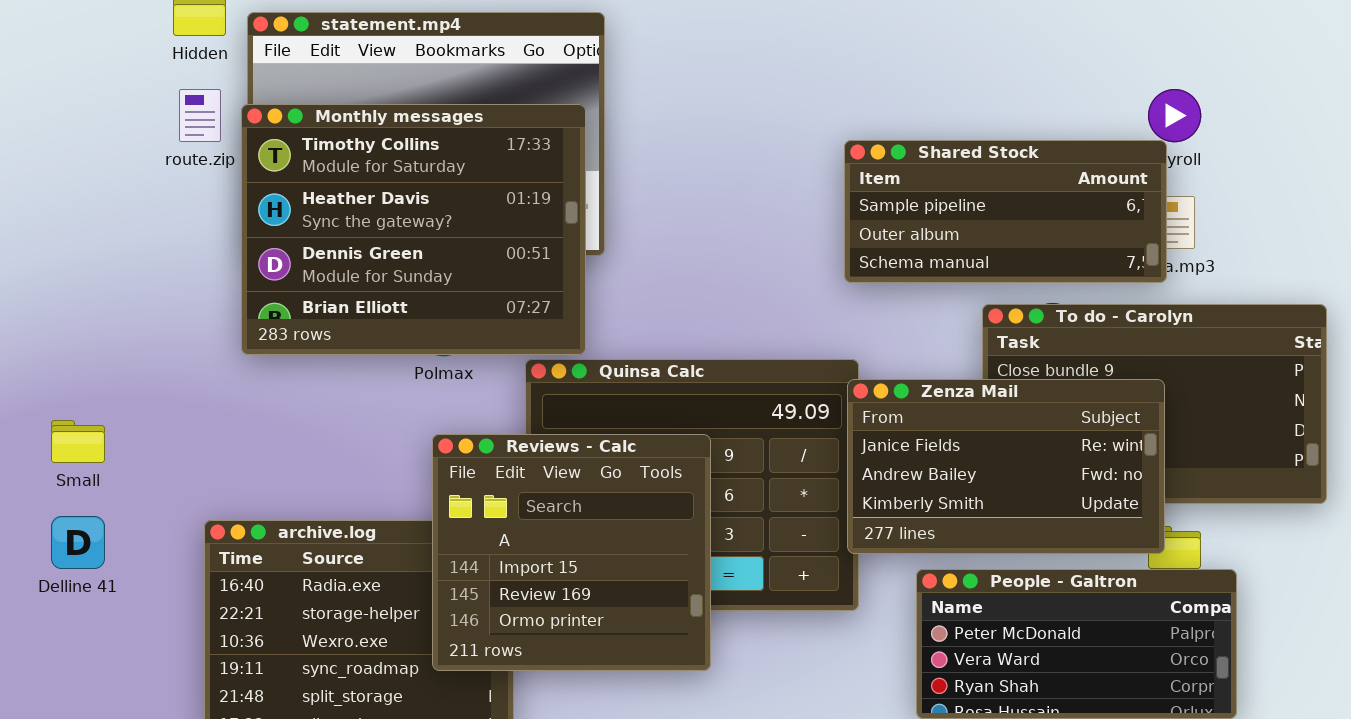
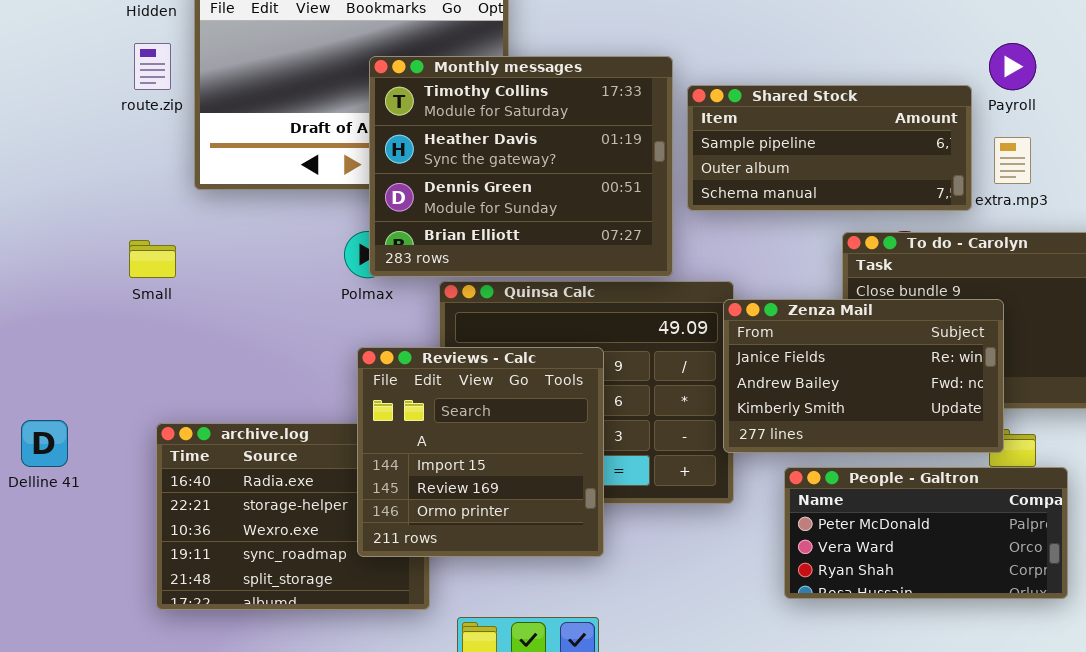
Monthly messages: [241,104,586,355] -> [369,56,673,277], moved
Shared Stock: [844,140,1167,283] -> [687,85,972,211], moved
Small: [51,420,105,463] -> [129,240,176,278], moved

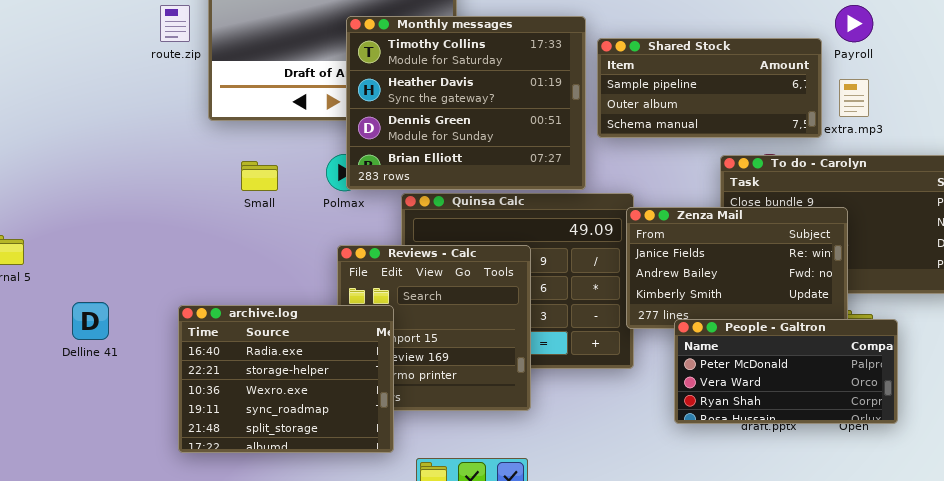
Small: [129,240,176,278] -> [241,161,278,191], moved
archive.log: [156,423,430,610] -> [178,305,394,453], raised
People - Galtron: [784,467,1068,599] -> [674,319,898,424], moved

